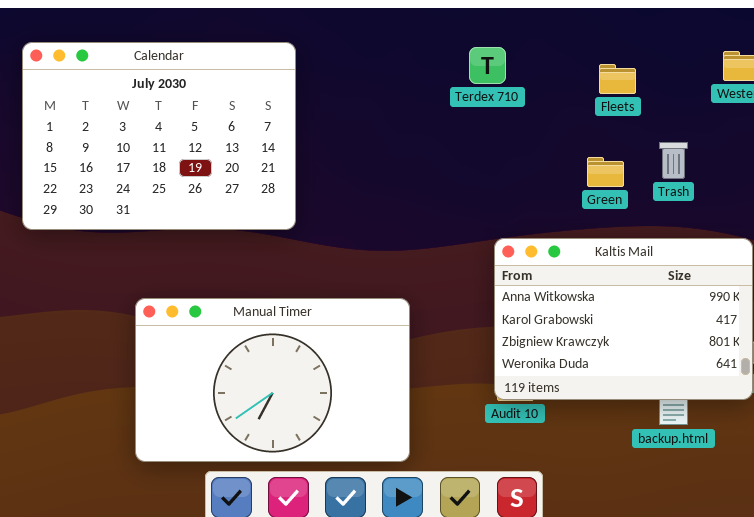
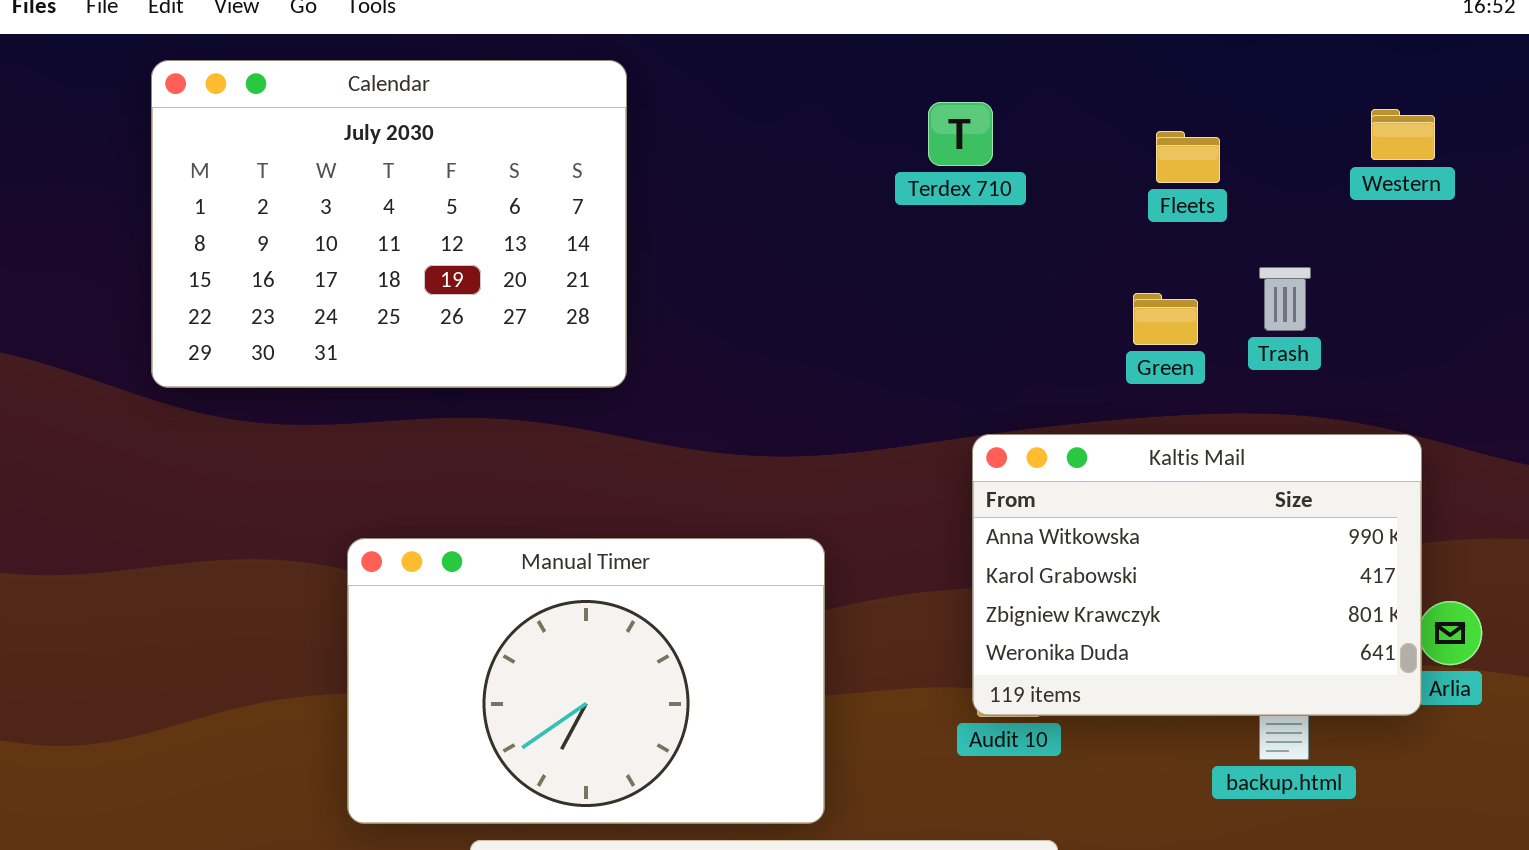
Calendar: [22,42,296,230] -> [151,60,627,388], moved

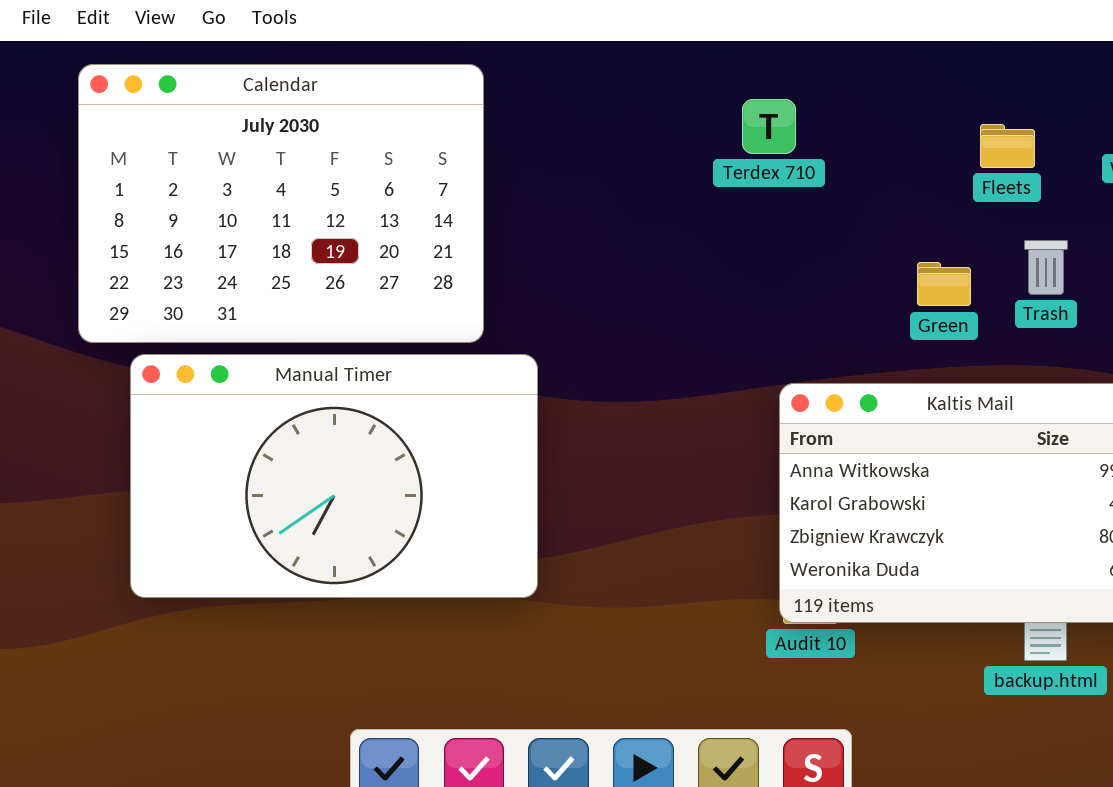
Fleets: [1156,131,1220,183] -> [980,124,1035,168], moved
Manual Timer: [347,538,825,824] -> [130,354,538,598], moved

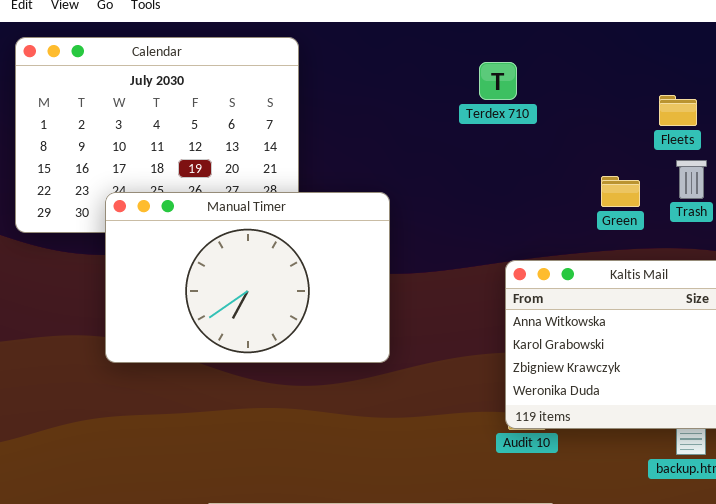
Fleets: [980,124,1035,168] -> [659,95,697,126], moved
Manual Timer: [130,354,538,598] -> [105,192,390,363], moved

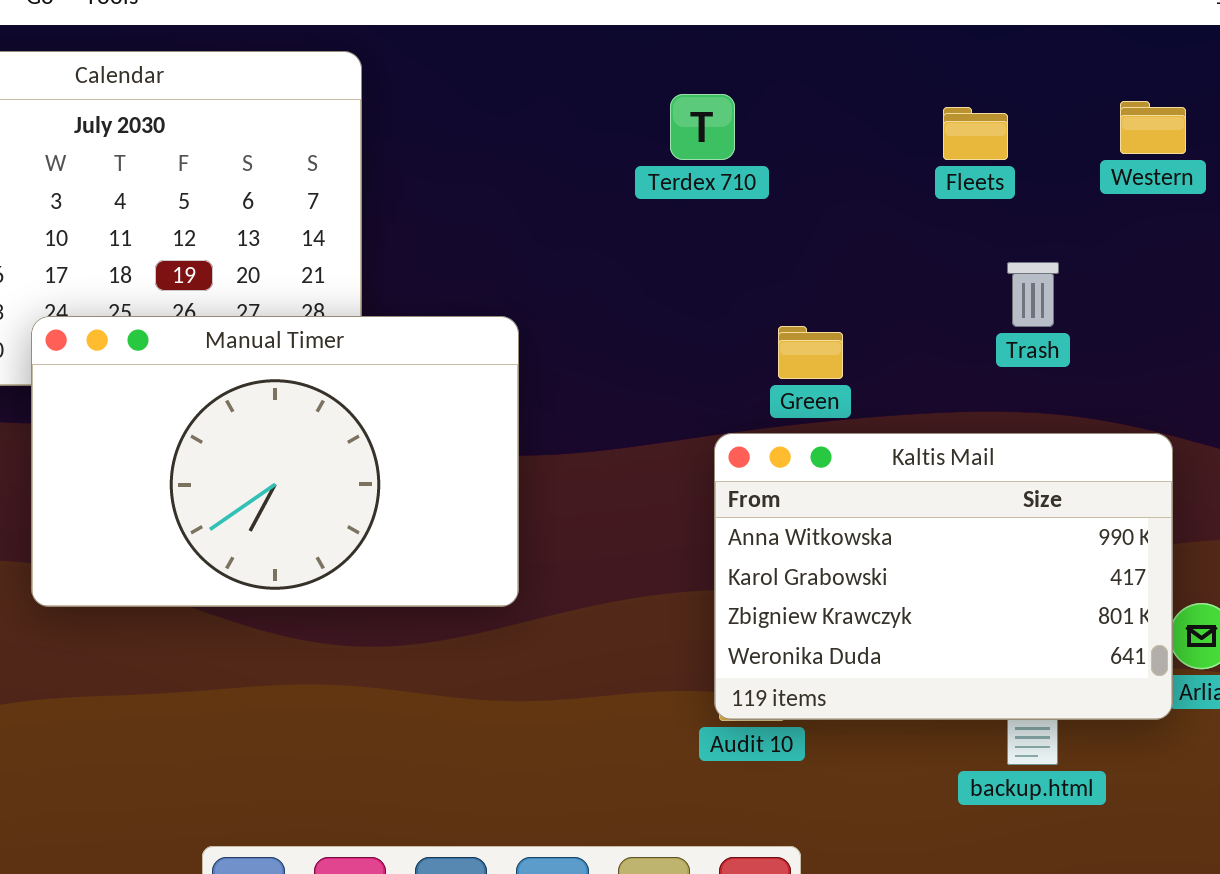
Fleets: [659,95,697,126] -> [943,107,1008,160], moved
Green: [601,176,640,207] -> [778,326,843,379], moved

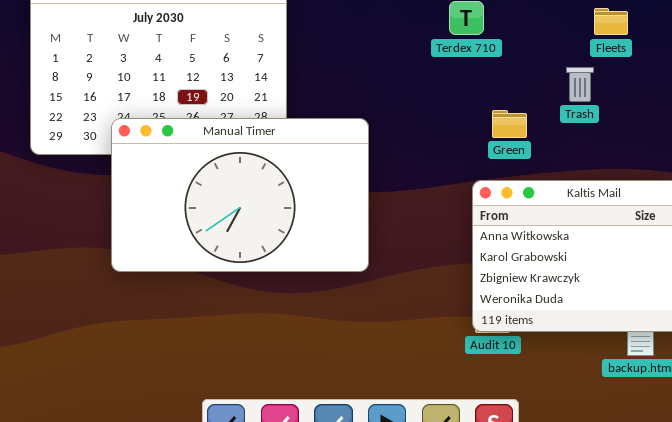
Trash: [1007,262,1059,327] -> [566,67,594,102], moved
Green: [778,326,843,379] -> [492,110,527,138], moved

